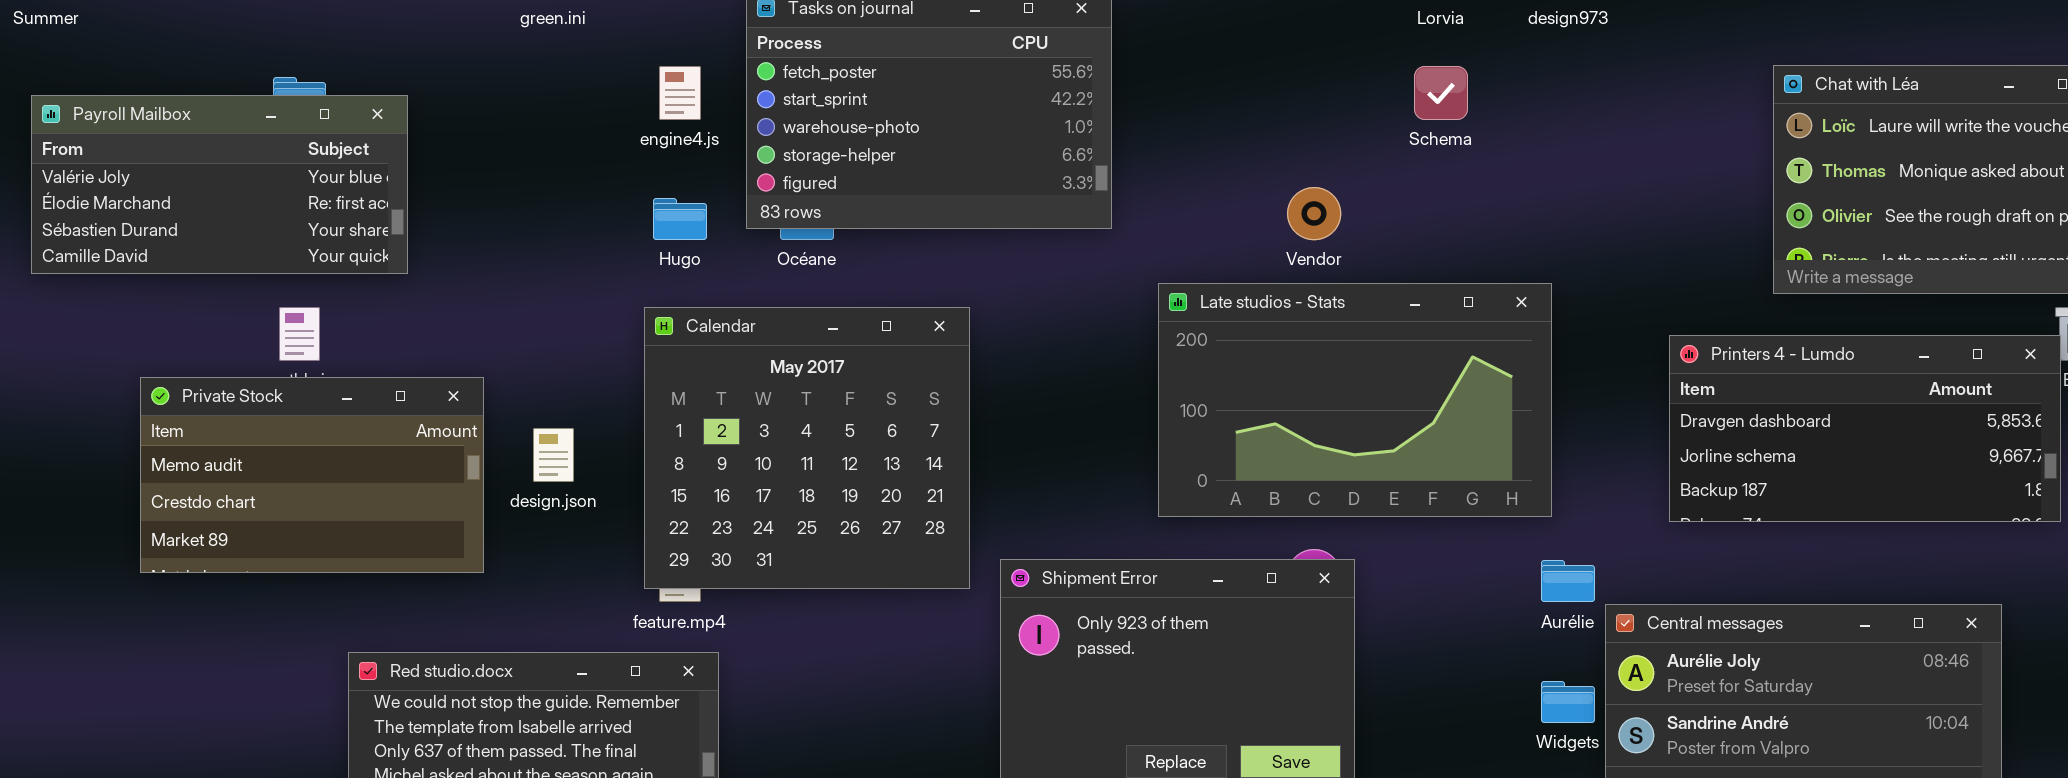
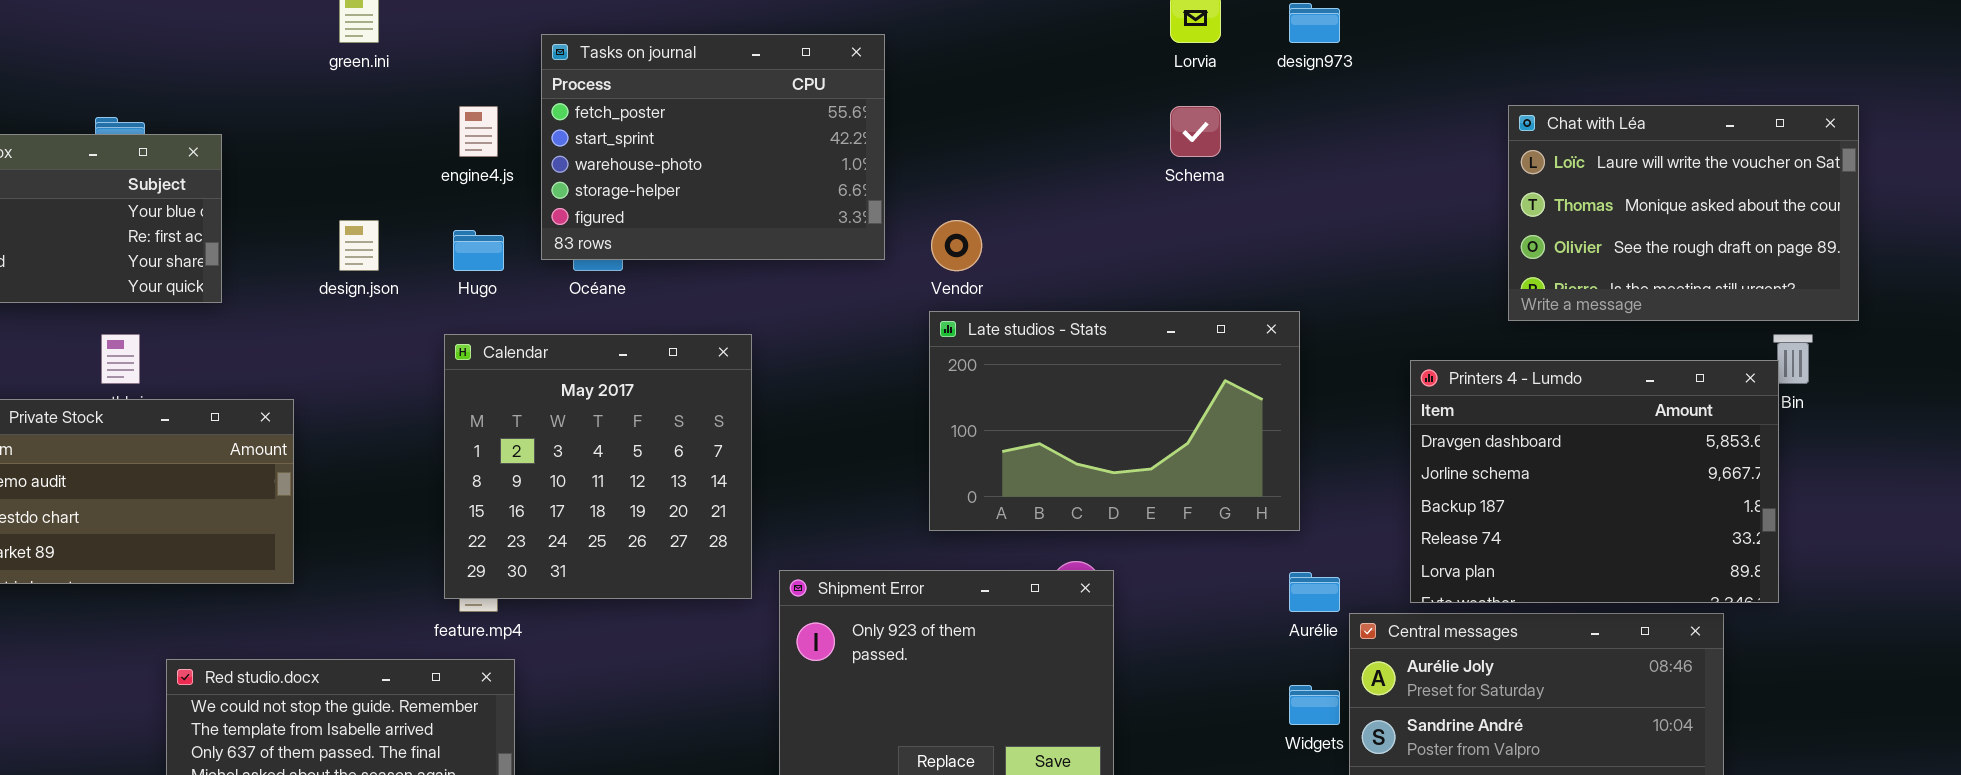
Vendor: [1287,187,1341,240] -> [931,220,982,271], moved
Printers 4 - Lumdo: [1669,335,2061,522] -> [1410,360,1779,603], resized
design.json: [533,428,574,482] -> [339,220,379,271], moved

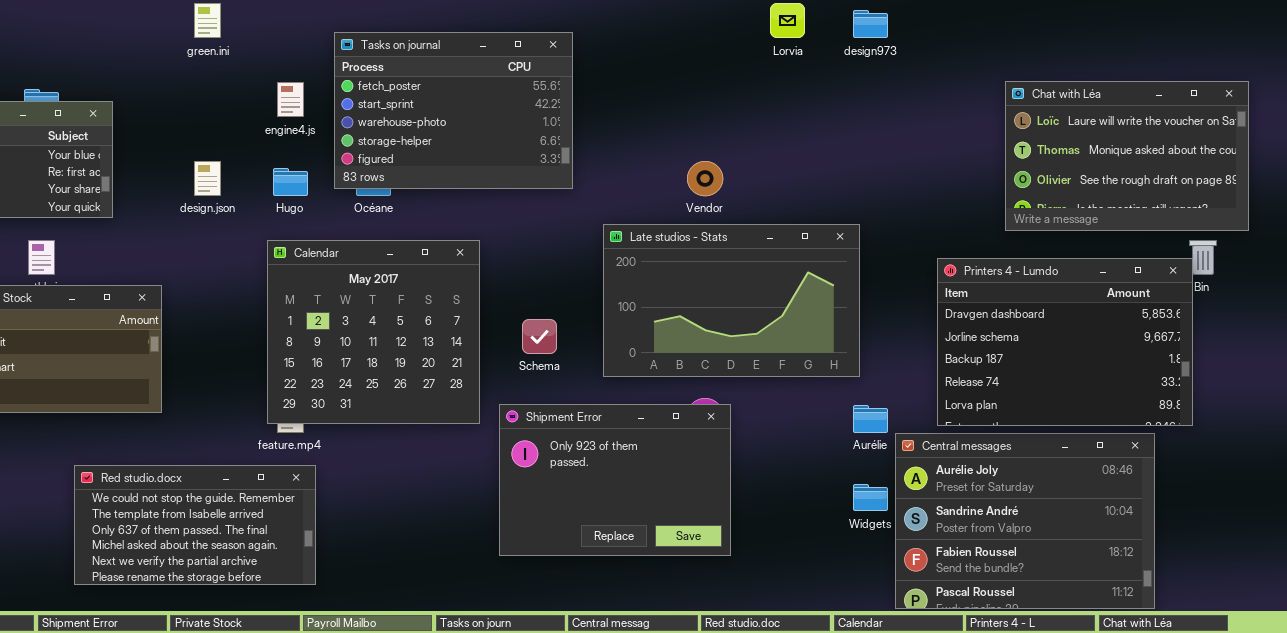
Schema: [1170,106,1221,157] -> [522,319,557,354], moved
Vendor: [931,220,982,271] -> [687,161,723,196], moved

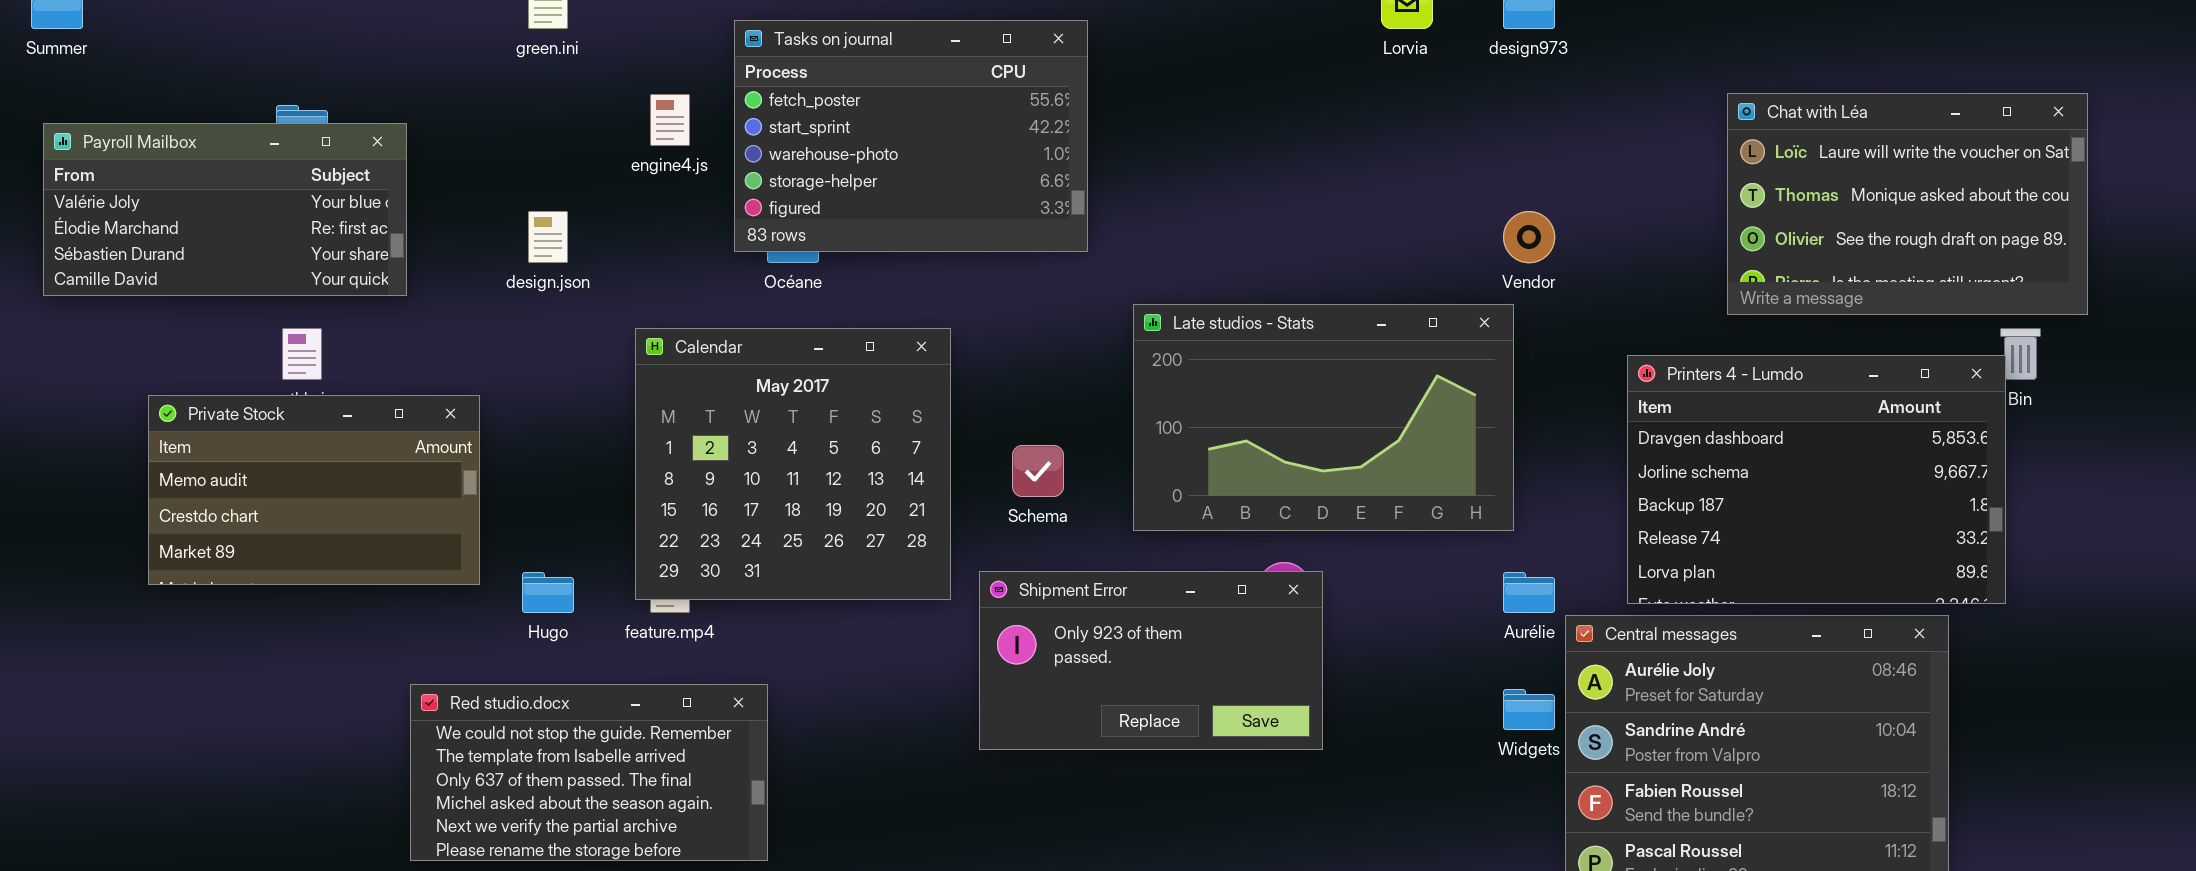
Vendor: [687,161,723,196] -> [1503,211,1555,263], moved
Hugo: [273,168,308,196] -> [522,572,574,613], moved
Shipment Error: [499,404,731,556] -> [979,571,1323,750], resized
Red studio.docx: [74,465,316,585] -> [410,684,768,861], moved

